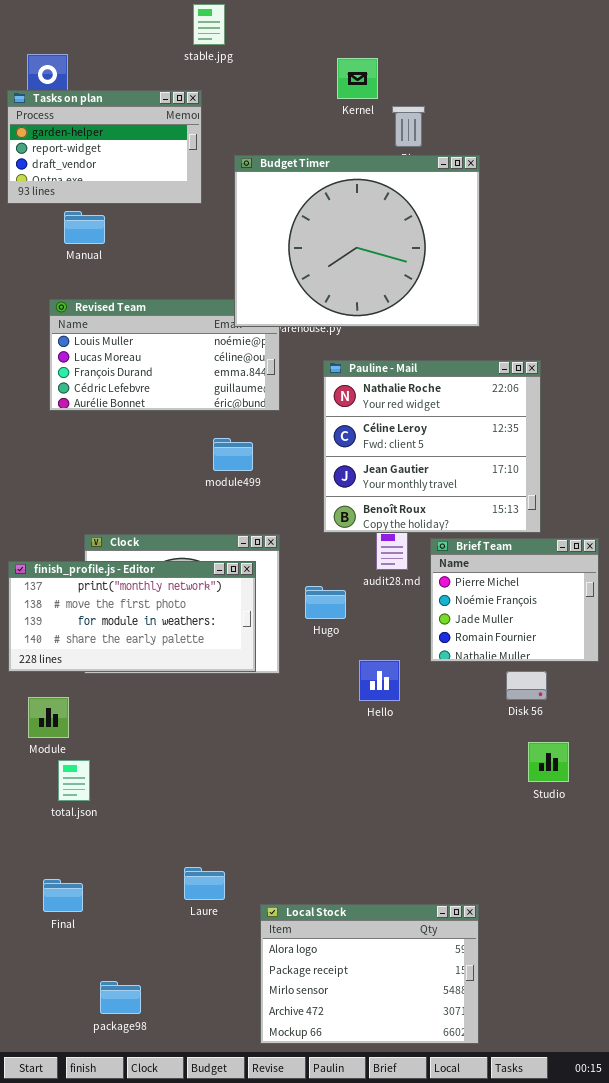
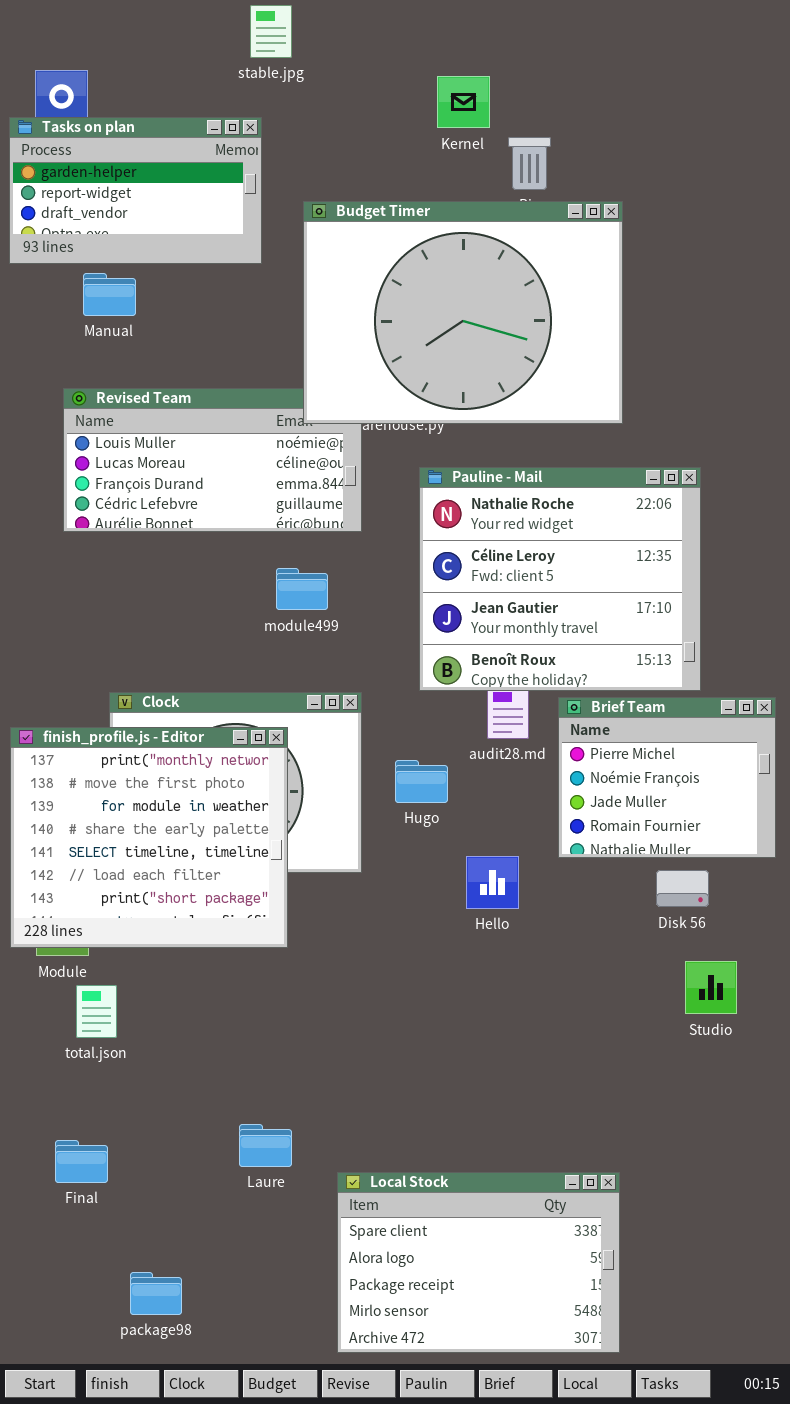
finish_profile.js - Editor: [8,561,256,672] -> [10,727,288,948], resized
Local Stock: [260,904,479,1044] -> [337,1172,620,1353], scrolled up 1 row

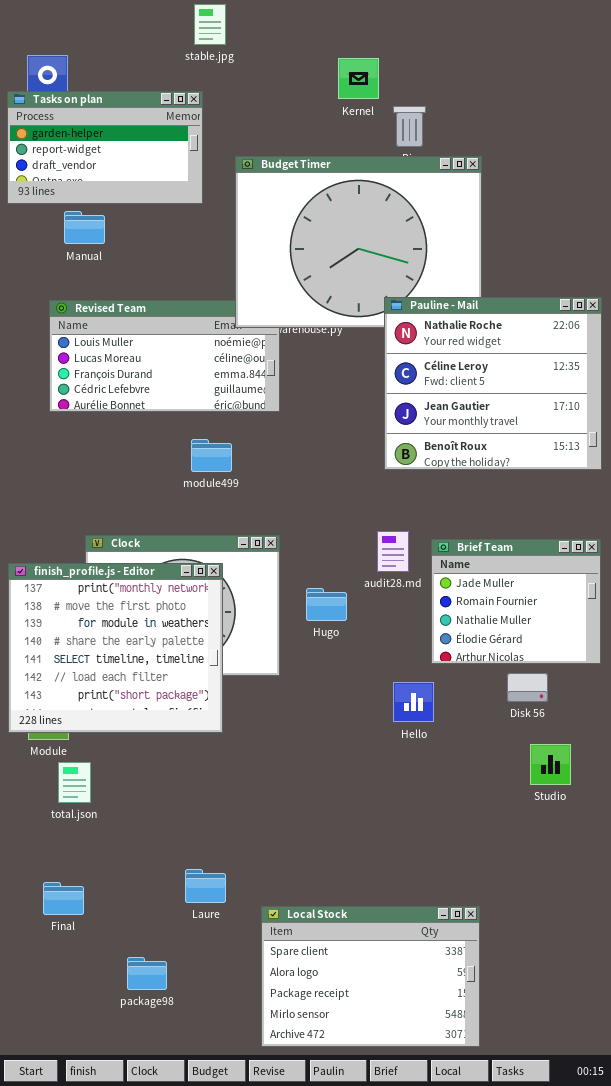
Pauline - Mail: [419,467,701,691] -> [384,297,602,470], moved
module499: [276,568,328,610] -> [191,439,232,472], moved
Brief Team: [558,697,776,858] -> [431,539,601,664], scrolled down 2 rows
Hello: [466,856,519,909] -> [393,682,434,722], moved
package98: [130,1272,182,1315] -> [127,957,167,990], moved

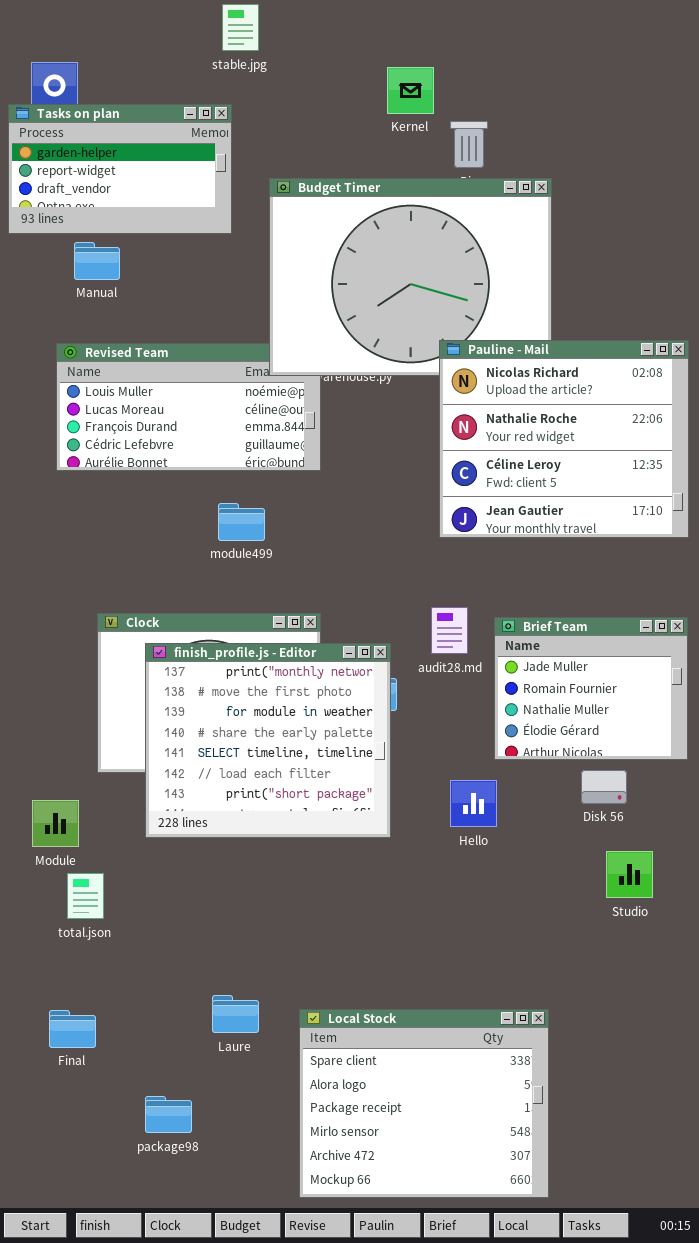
Pauline - Mail: [384,297,602,470] -> [439,340,689,538], scrolled up 1 row
finish_profile.js - Editor: [8,563,223,733] -> [145,643,391,838], moved
Local Stock: [261,906,480,1047] -> [299,1009,549,1198], resized

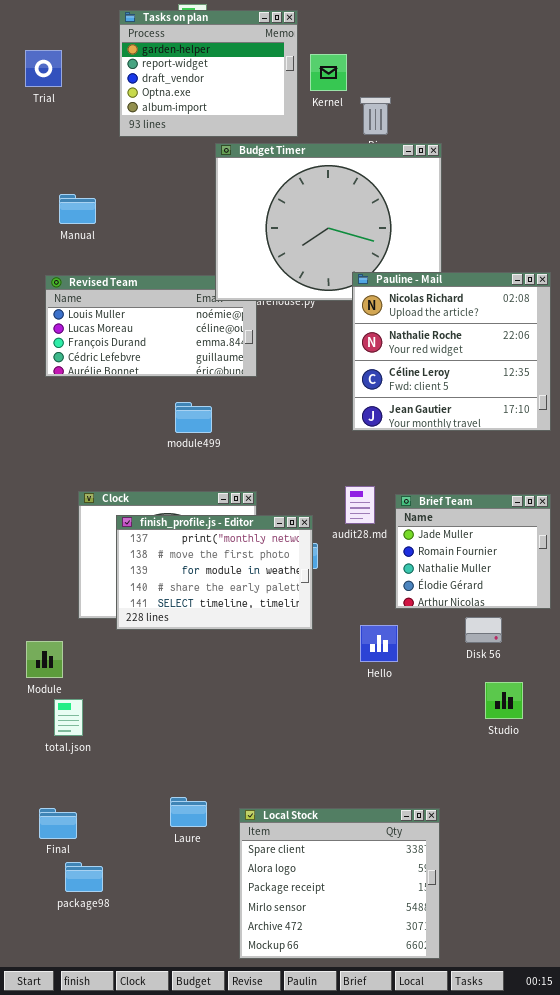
Tasks on plan: [8,104,232,234] -> [119,10,298,137], moved, resized
finish_profile.js - Editor: [145,643,391,838] -> [116,515,313,630], resized
package98: [145,1096,192,1133] -> [65,862,103,892], moved

